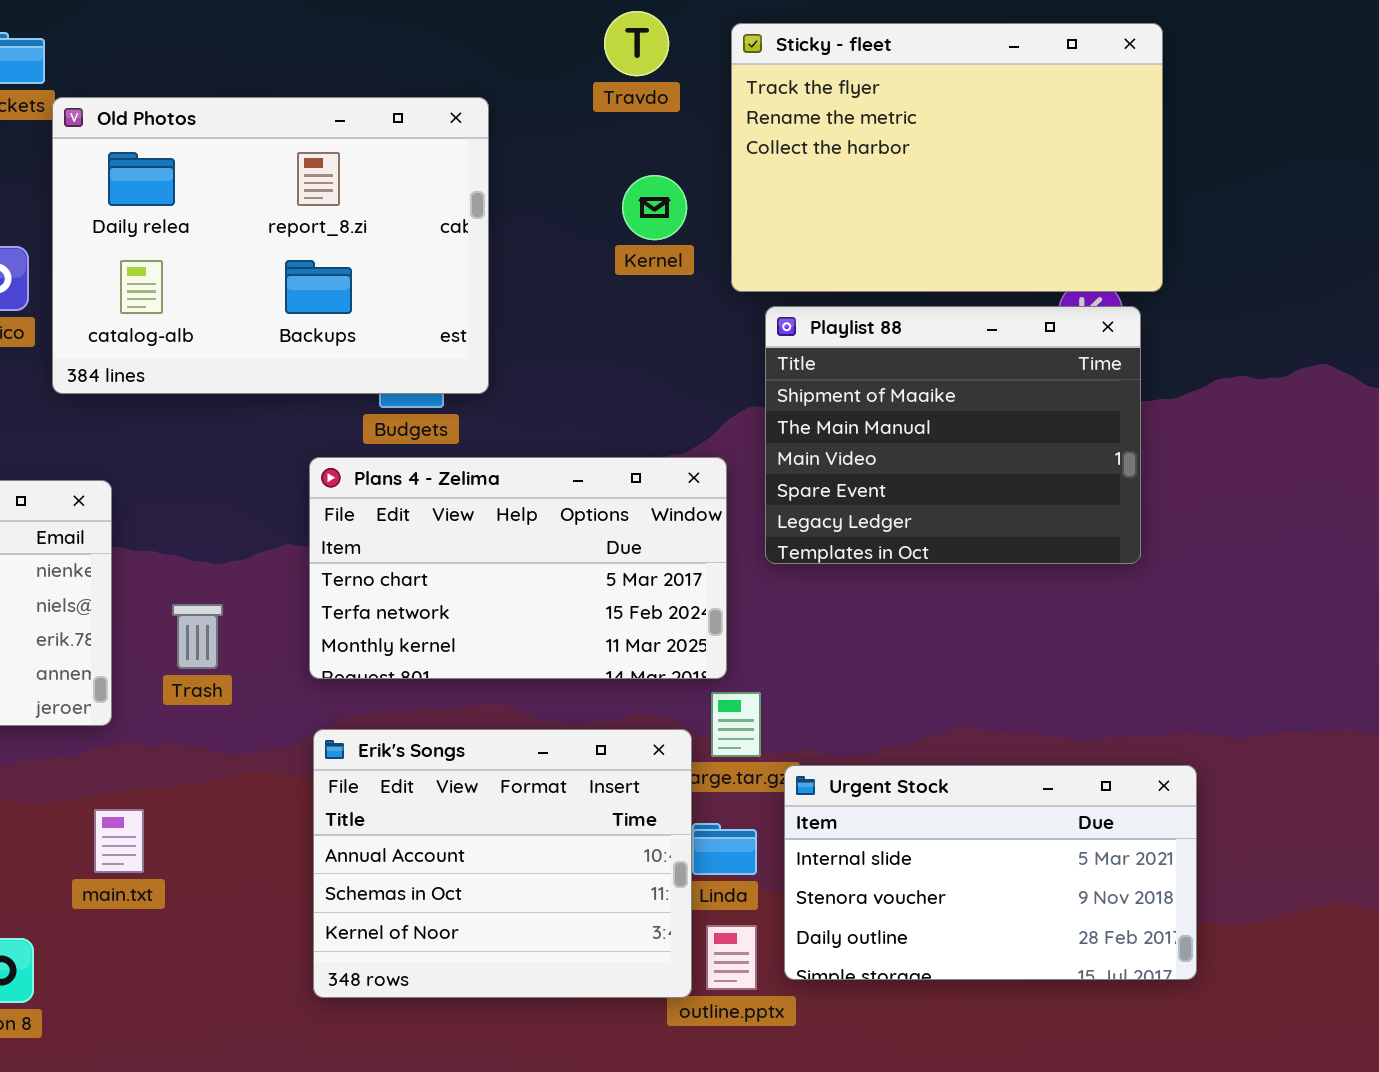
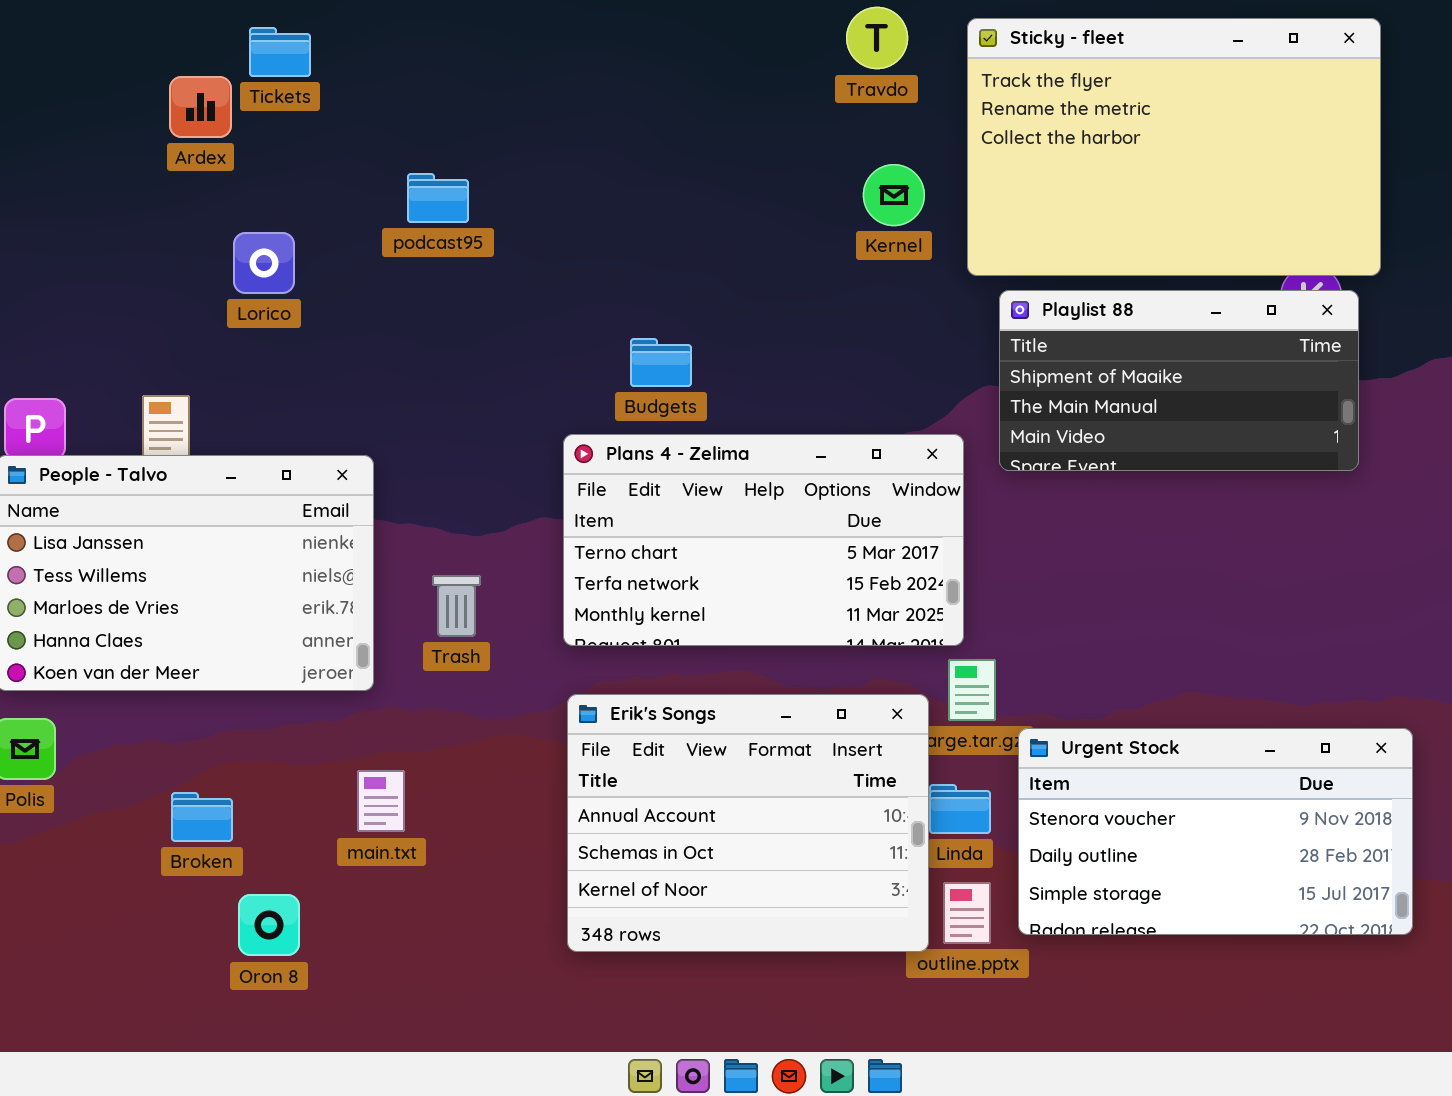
Old Photos: [52,97,489,394] -> none, closed
Playlist 88: [765,306,1141,564] -> [999,290,1359,471], resized
Urgent Stock: [784,765,1197,980] -> [1018,728,1413,935], scrolled down 1 row

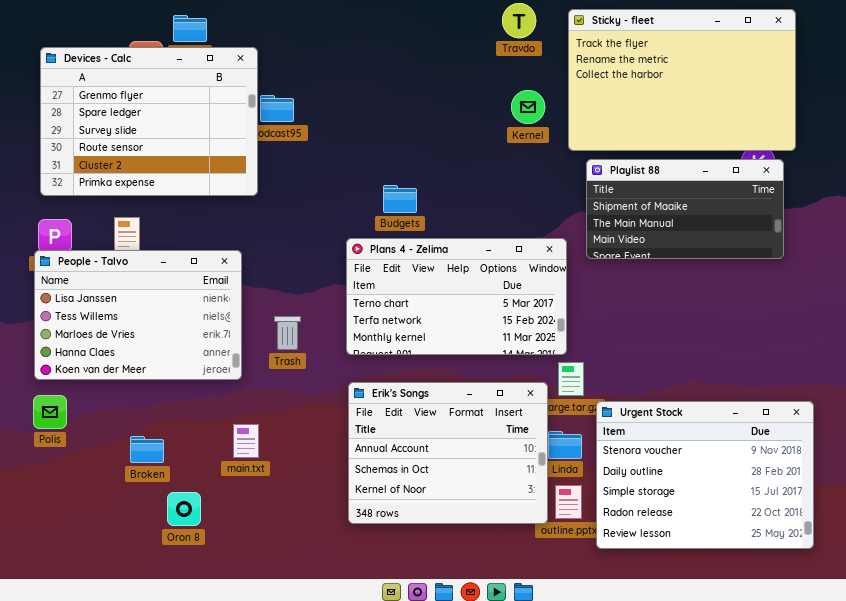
Devices - Calc: none -> [40,47,258,196], opened
Urgent Stock: [1018,728,1413,935] -> [596,401,814,549], resized

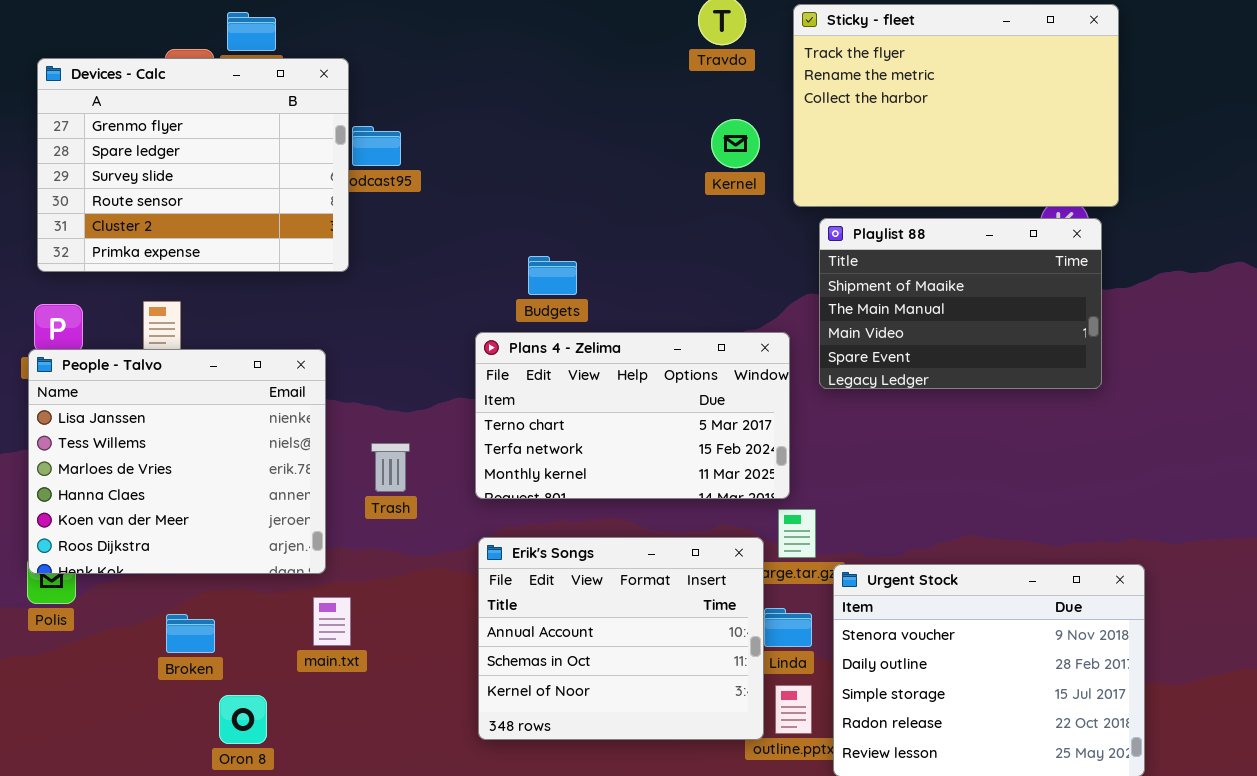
Playlist 88: [586,159,784,259] -> [819,218,1102,389], resized
People - Talvo: [34,250,242,380] -> [28,349,326,574], resized

